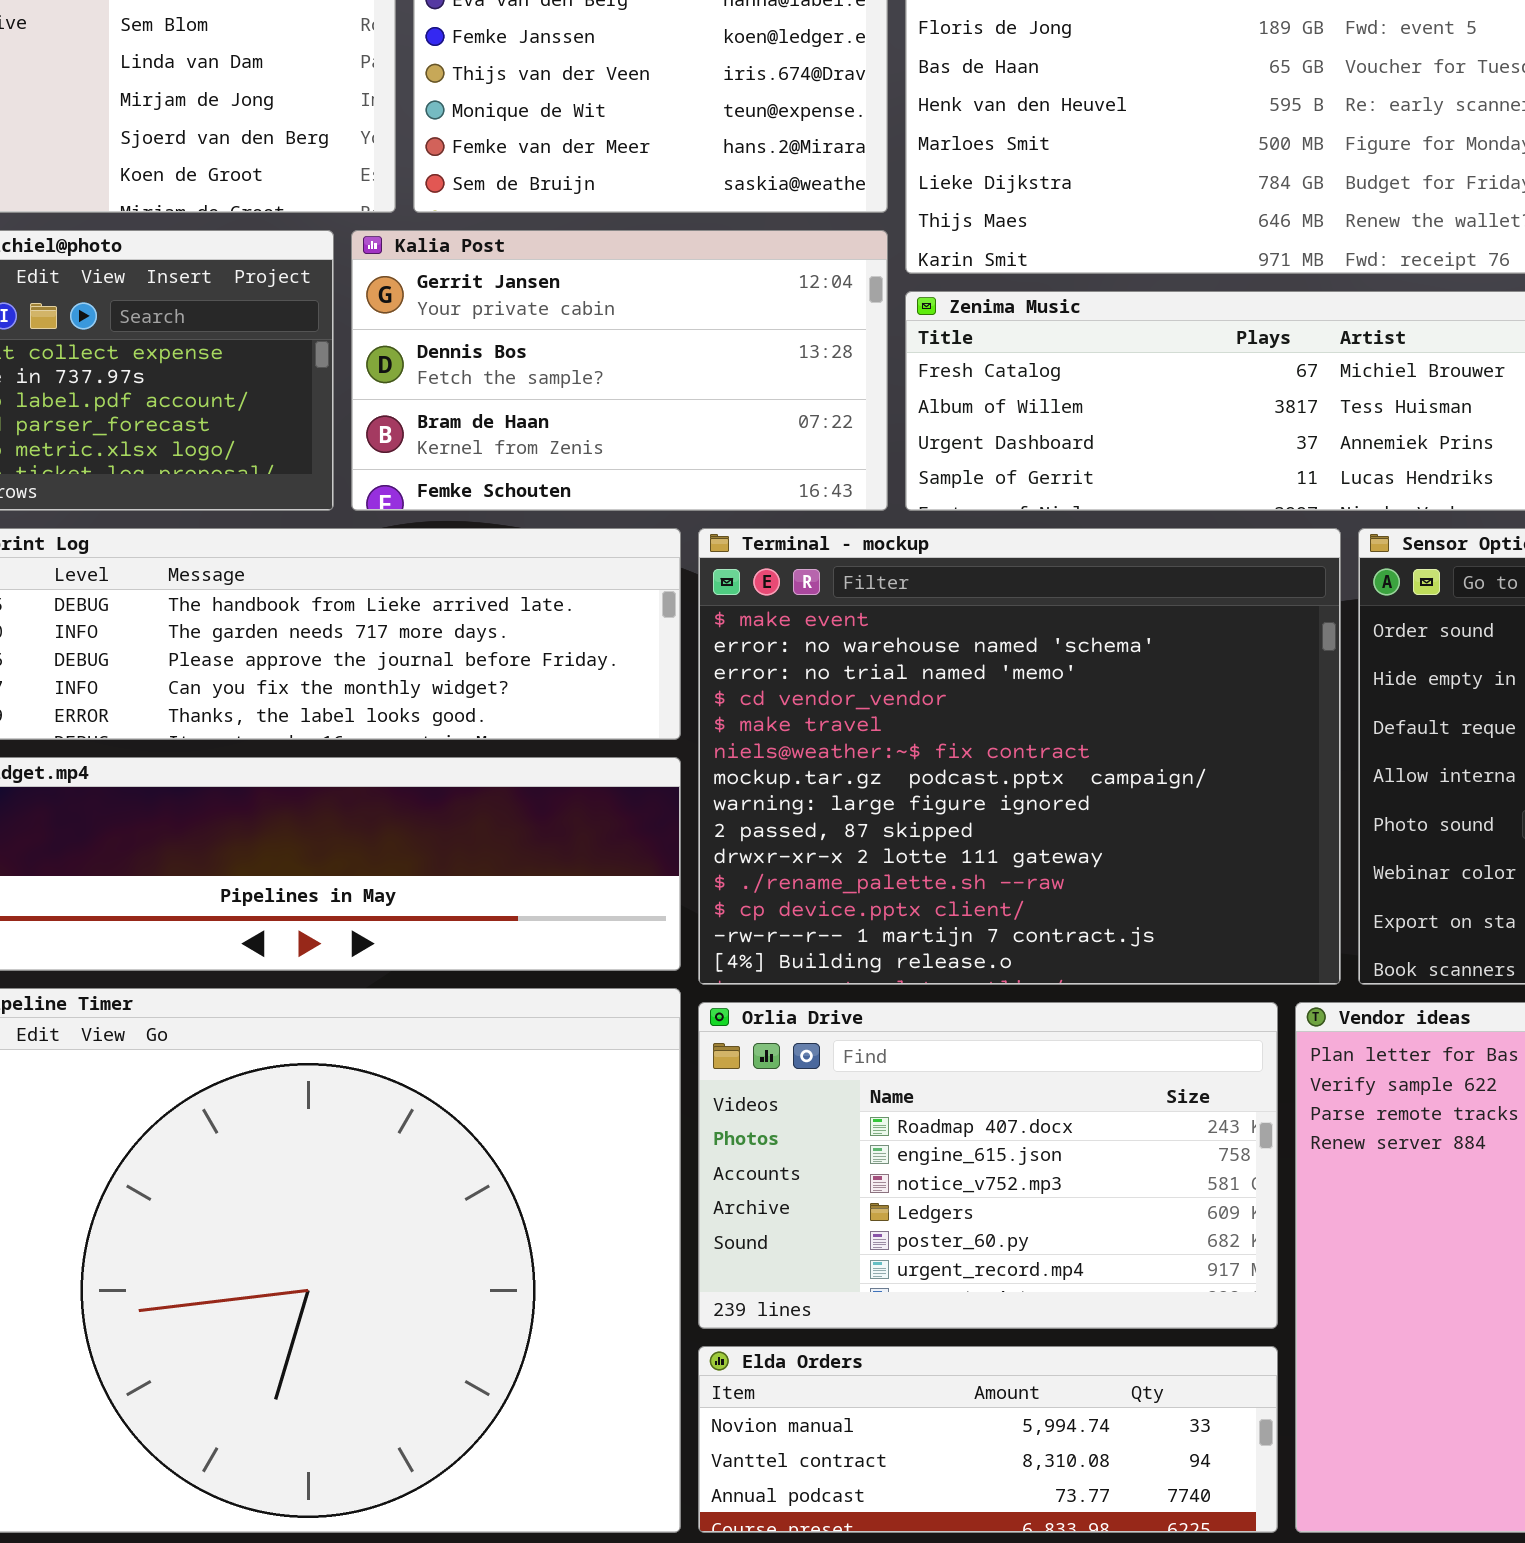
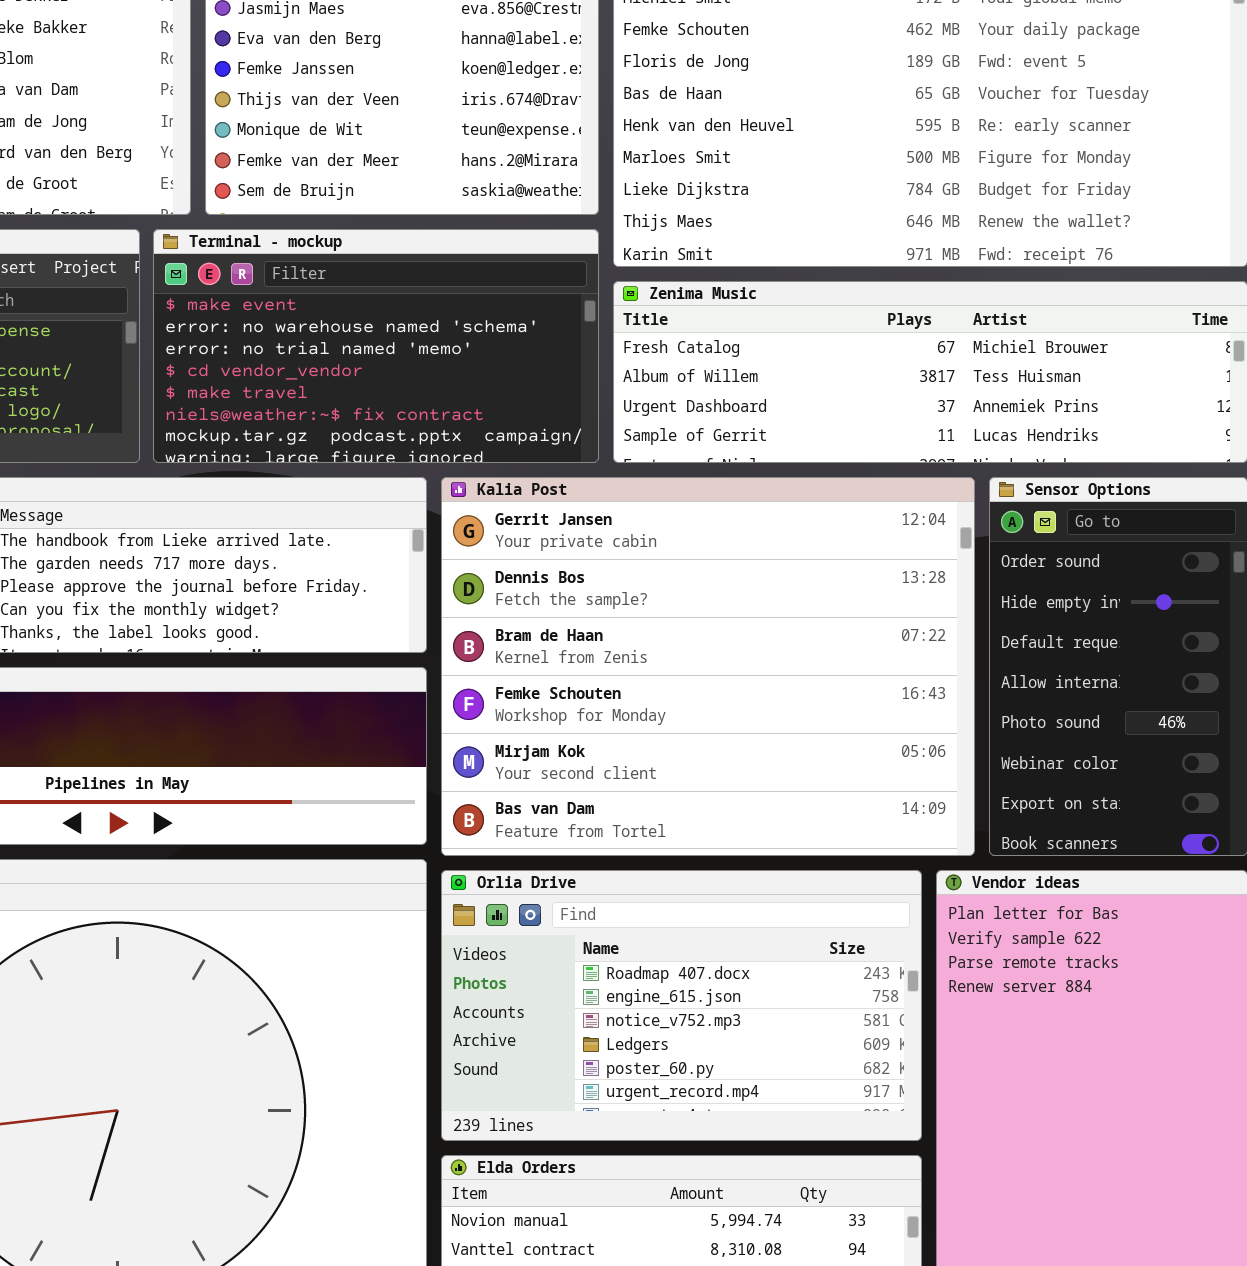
Kalia Post: [351,230,888,511] -> [441,477,975,856], moved, resized
Terminal - mockup: [698,528,1341,985] -> [153,229,599,463], moved, resized

